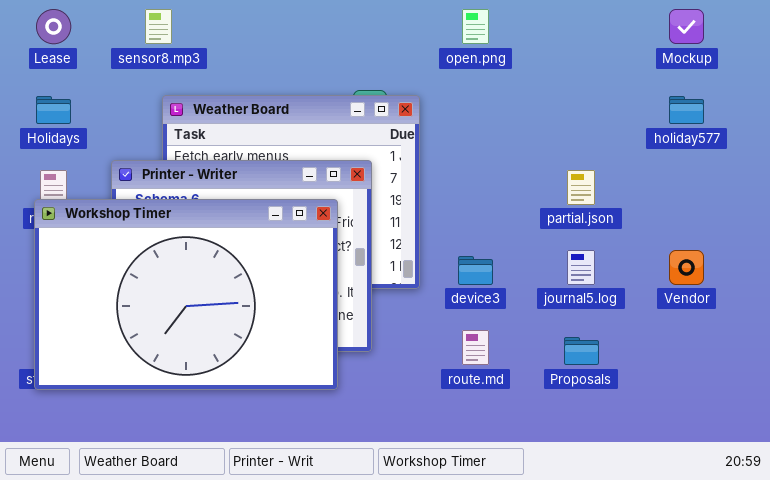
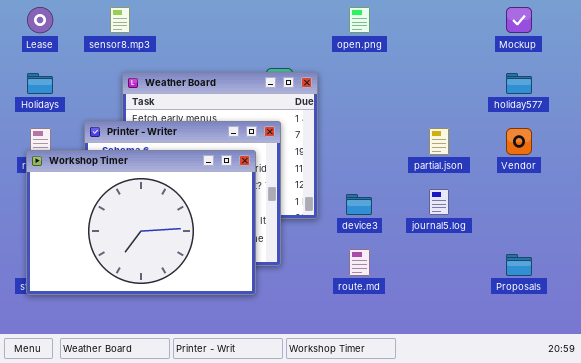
Vendor: [669,250,704,285] -> [506,128,532,155], moved
Proposals: [564,337,599,365] -> [506,254,532,276], moved

